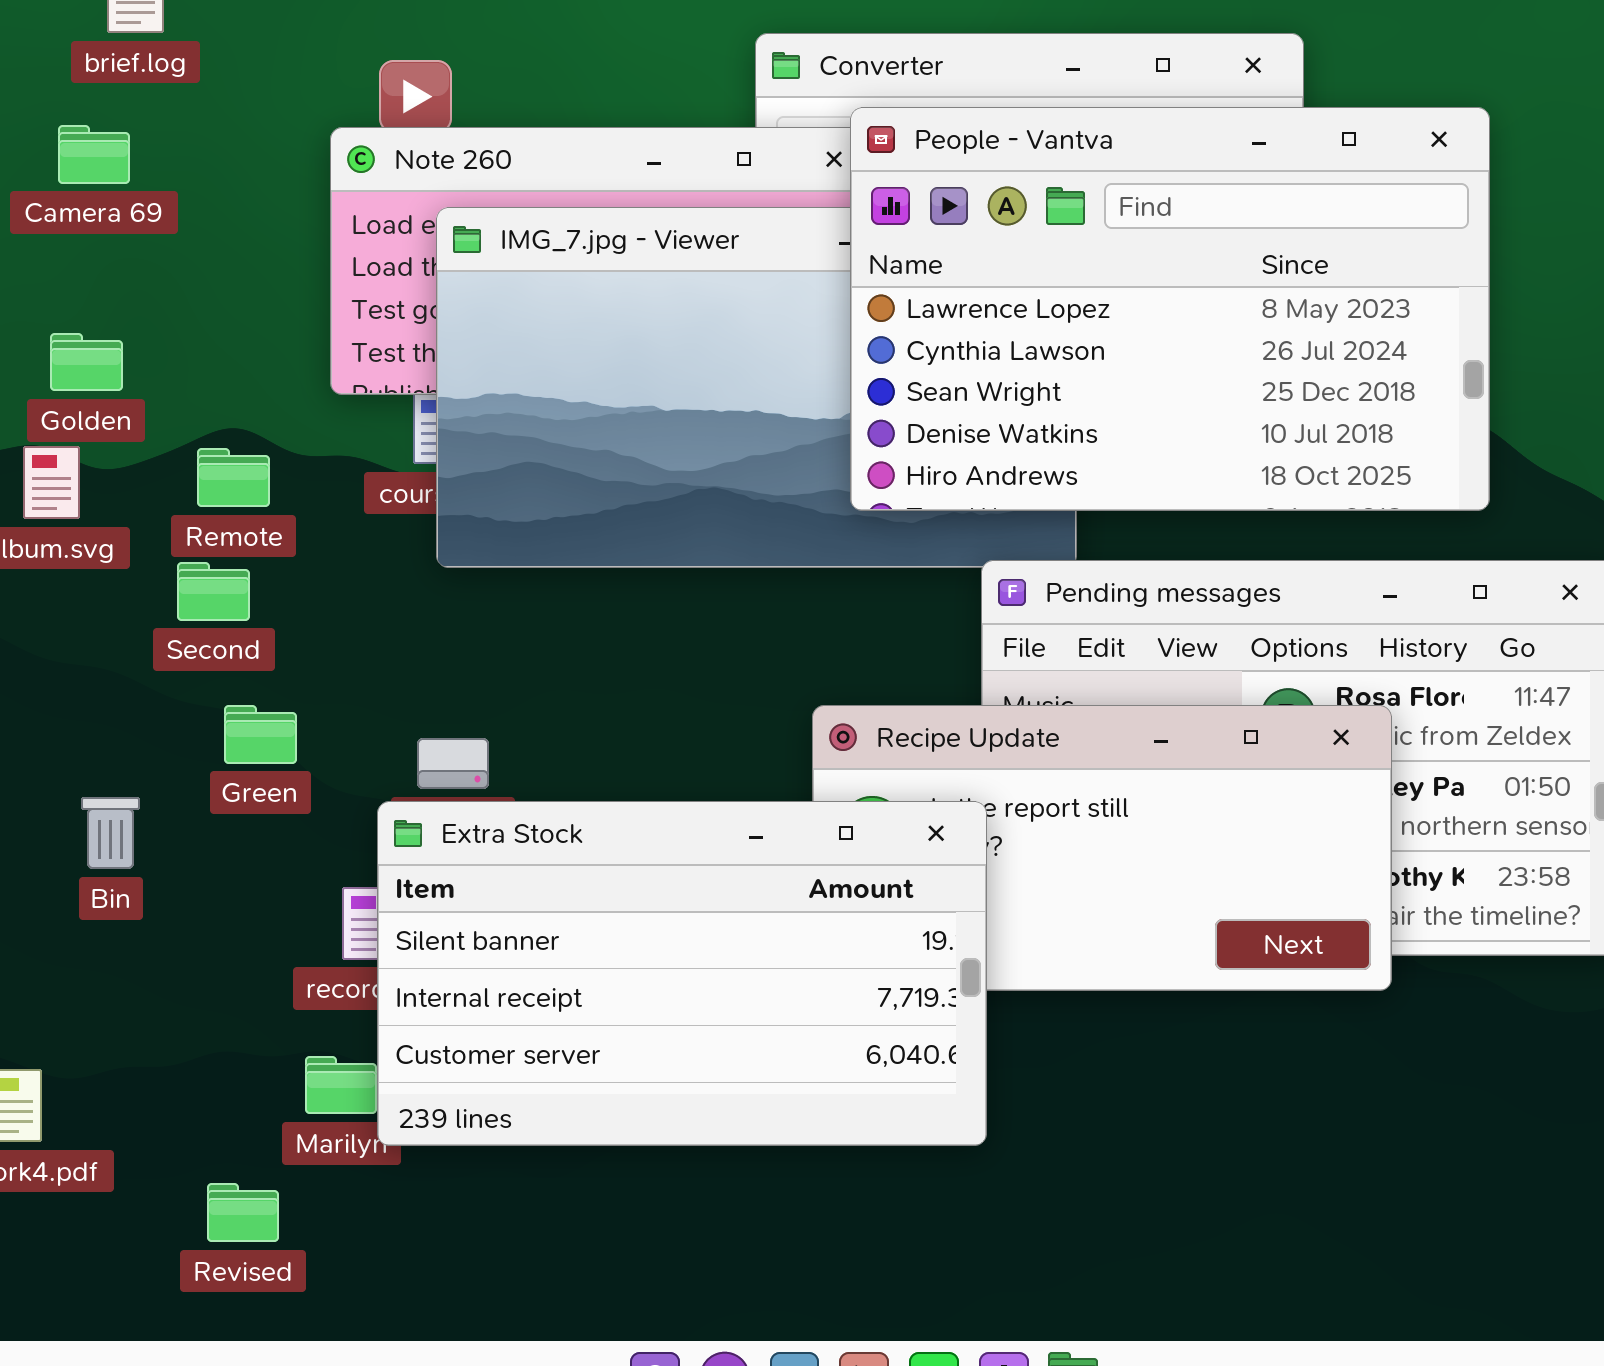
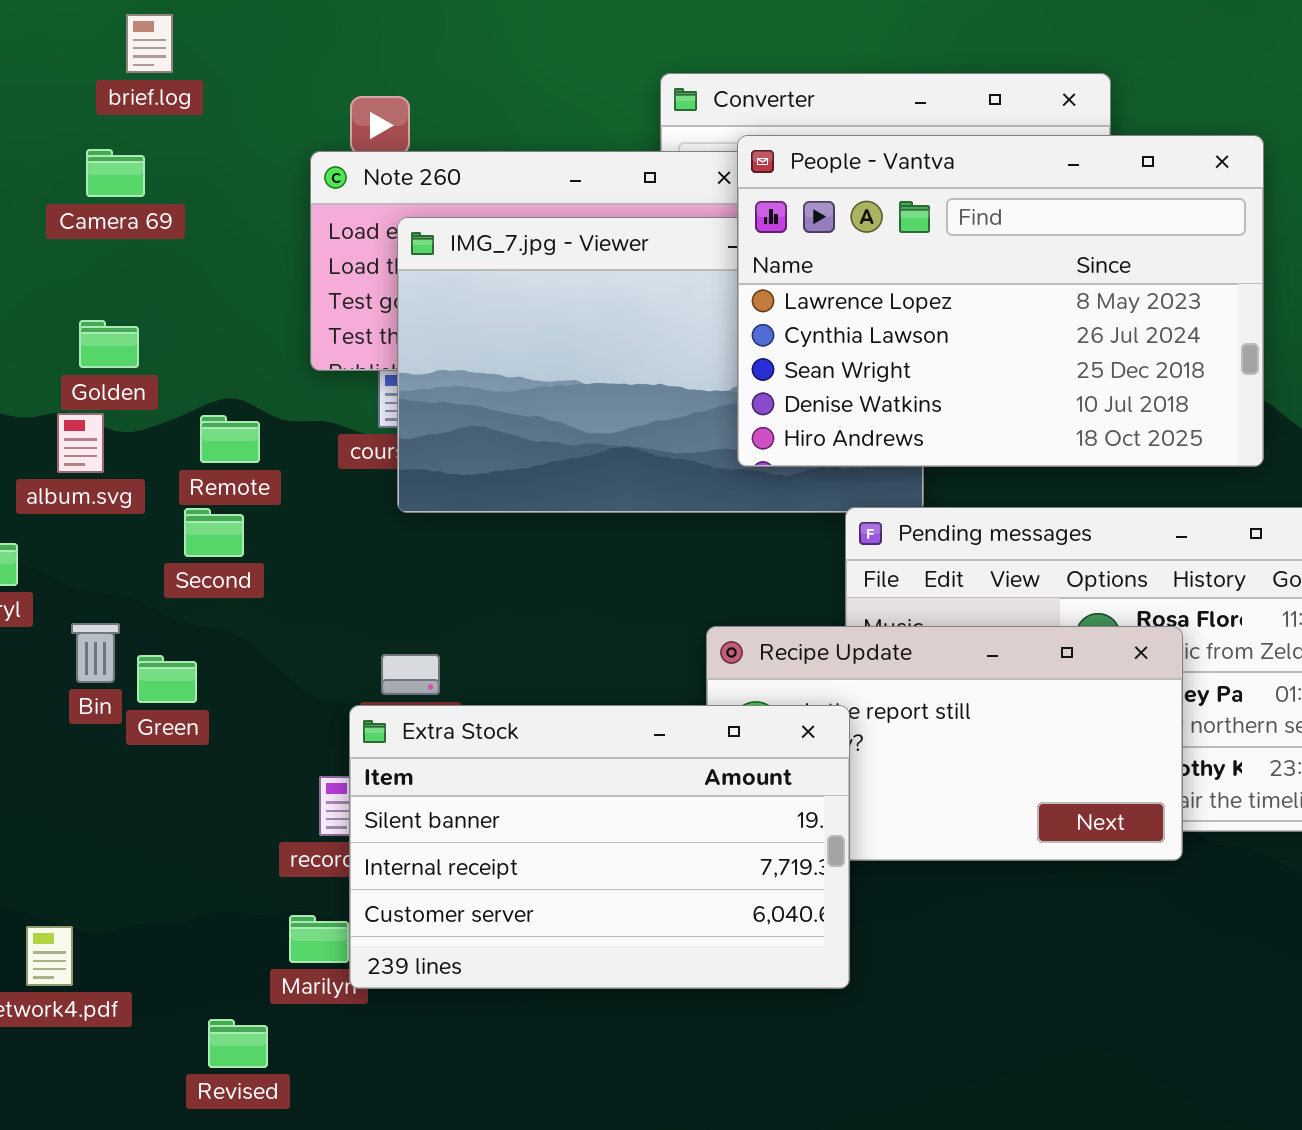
Green: [224,705,297,764] -> [137,655,197,703], moved
Bin: [81,797,140,869] -> [71,623,120,683], moved

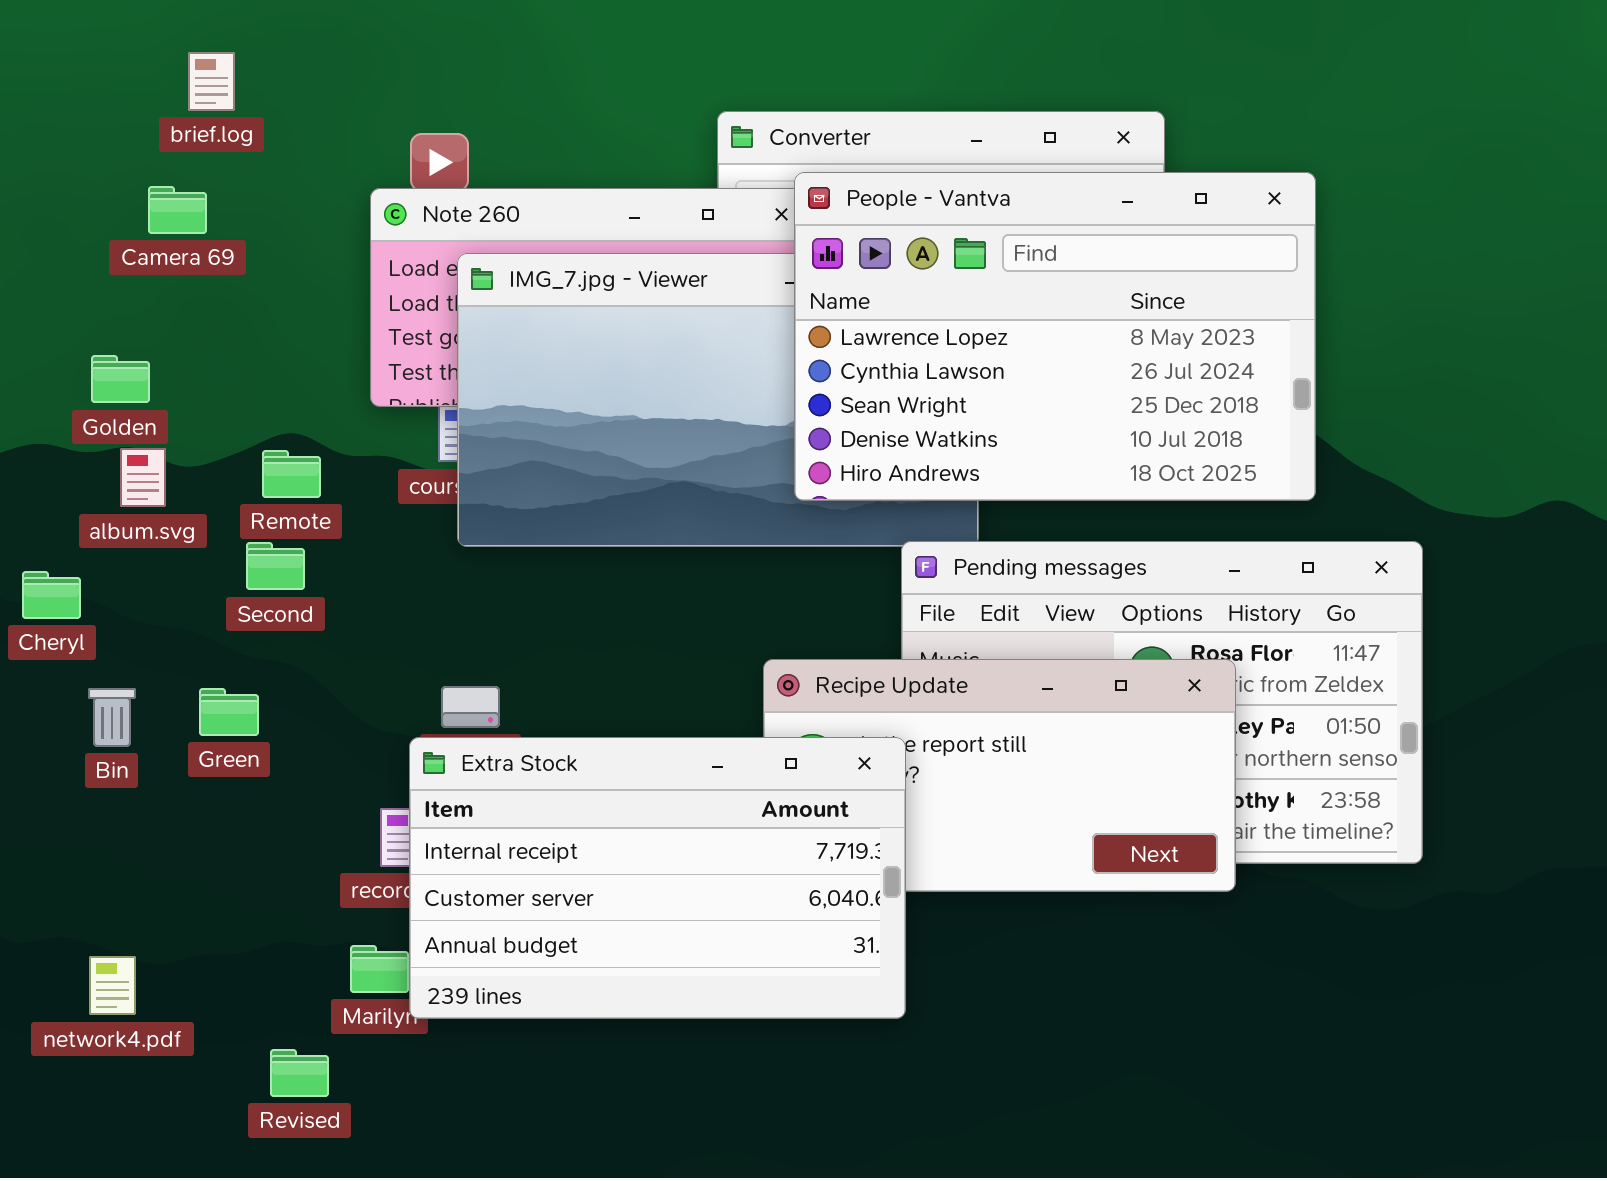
Golden: [79,320,139,368] -> [91,355,150,403], moved
Bin: [71,623,120,683] -> [88,688,136,747], moved
Extra Stock: [349,705,850,989] -> [409,737,906,1019], scrolled down 1 row

